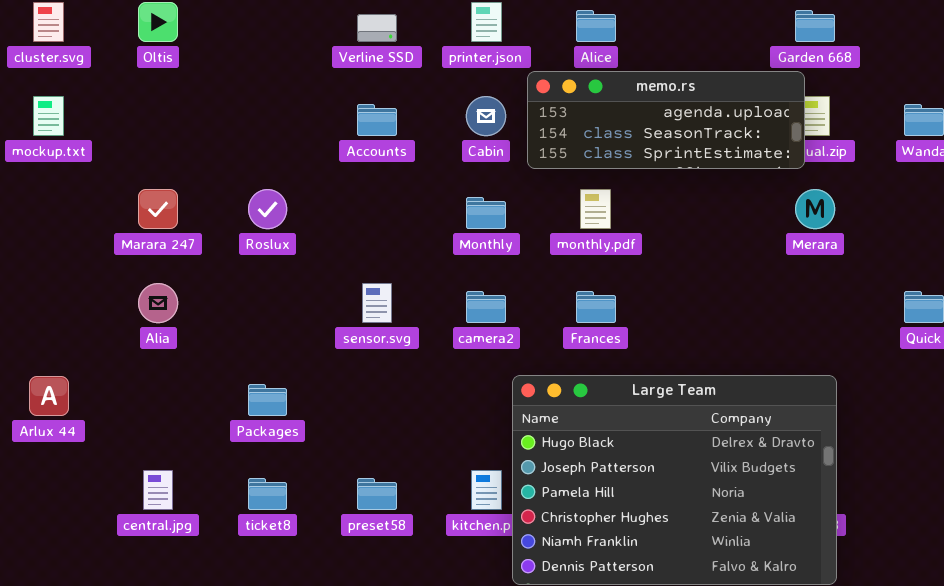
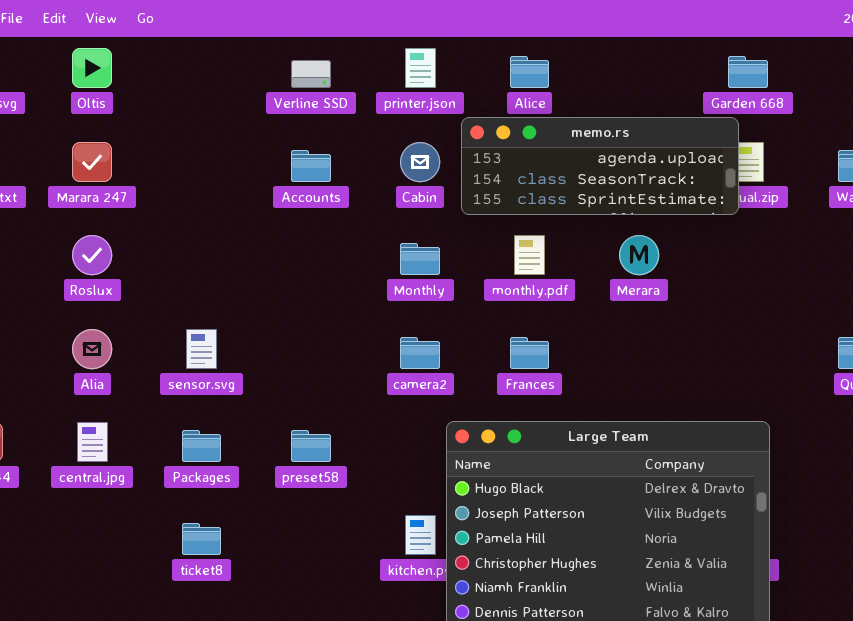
Marara 247: [138,189,178,229] -> [72,142,112,182], moved
Roslux: [248,189,287,229] -> [72,235,112,275], moved
Merara: [795,189,835,229] -> [619,235,659,275], moved
sensor.svg: [362,283,392,323] -> [186,329,217,369], moved
central.jpg: [143,470,173,510] -> [77,422,108,462], moved
preset58: [357,478,397,510] -> [291,430,331,462], moved

